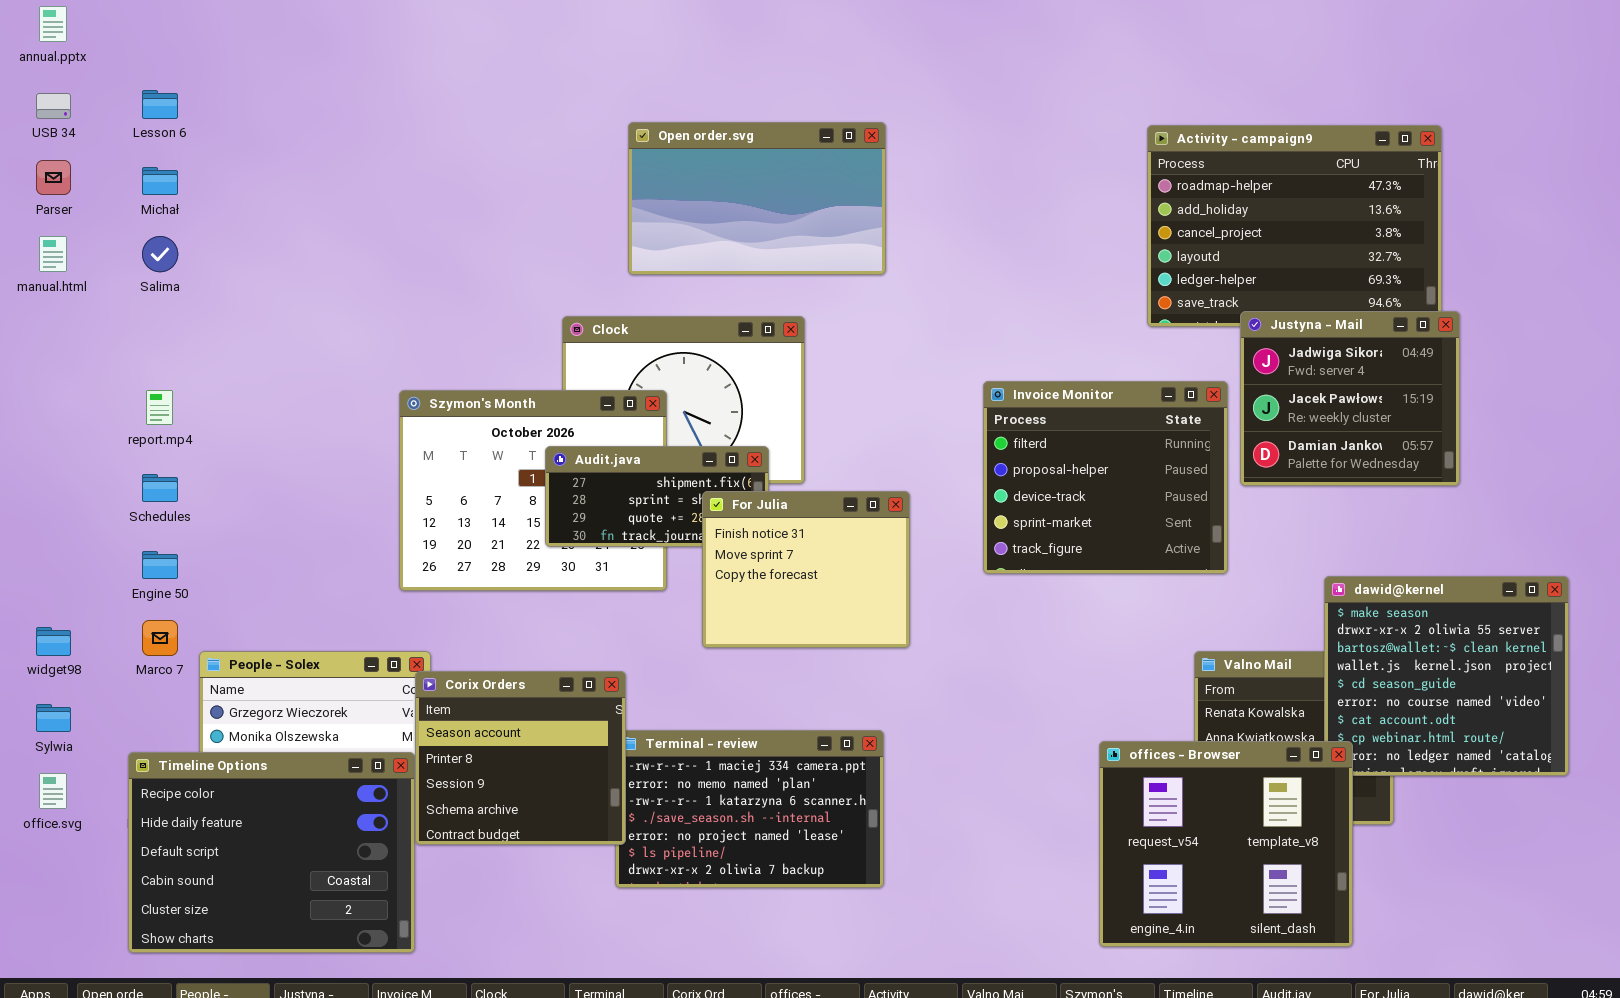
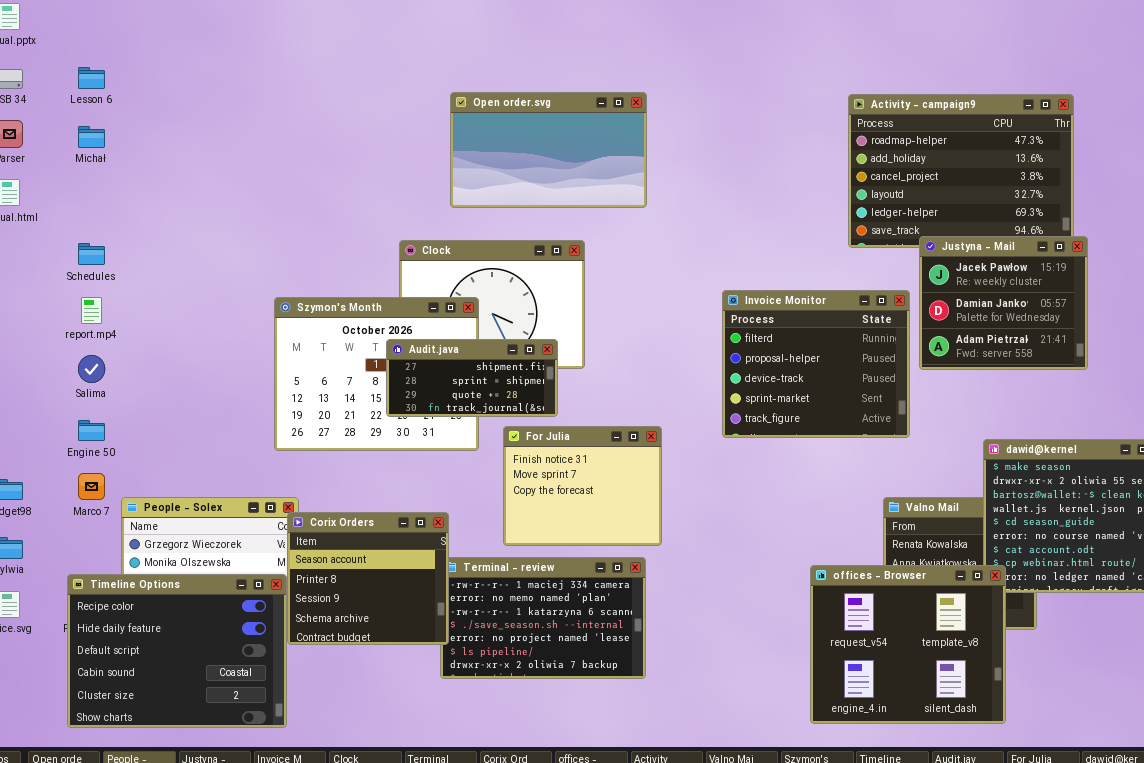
Salima: [142,236,178,272] -> [78,355,105,383], moved
Justyna - Mail: [1240,311,1460,486] -> [919,236,1088,370], scrolled down 1 row
Schedules: [142,474,178,502] -> [78,243,105,265], moved
For Julia: [702,491,910,648] -> [503,426,662,546], moved

